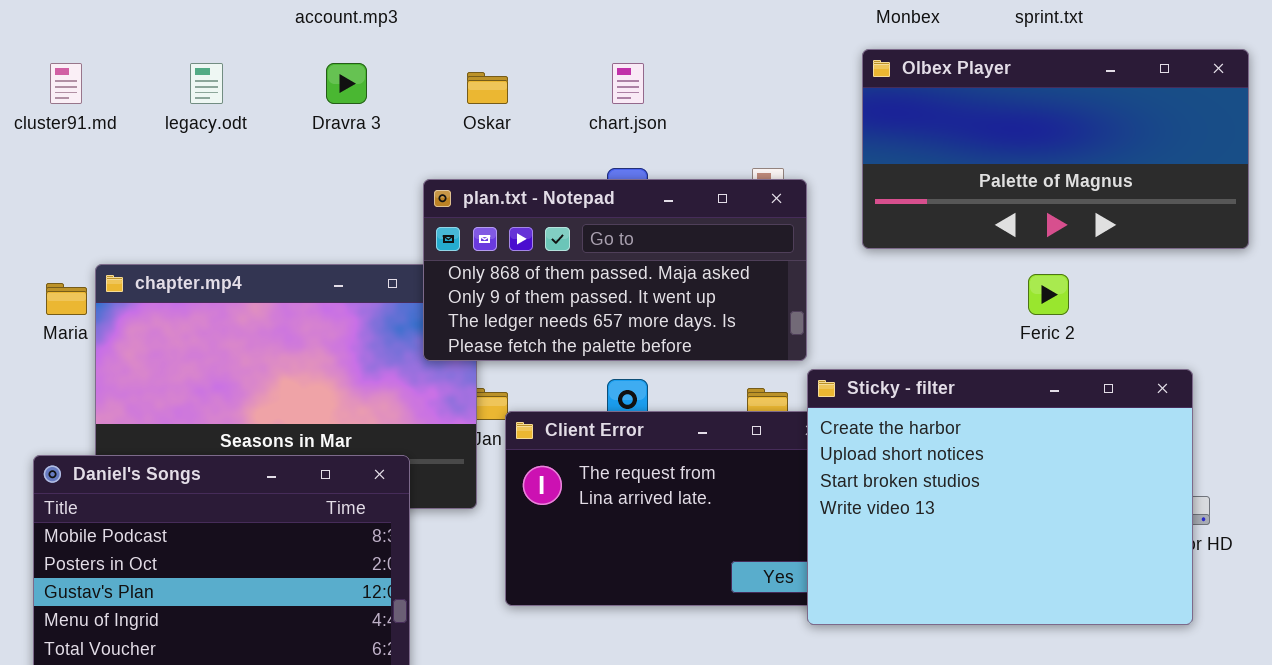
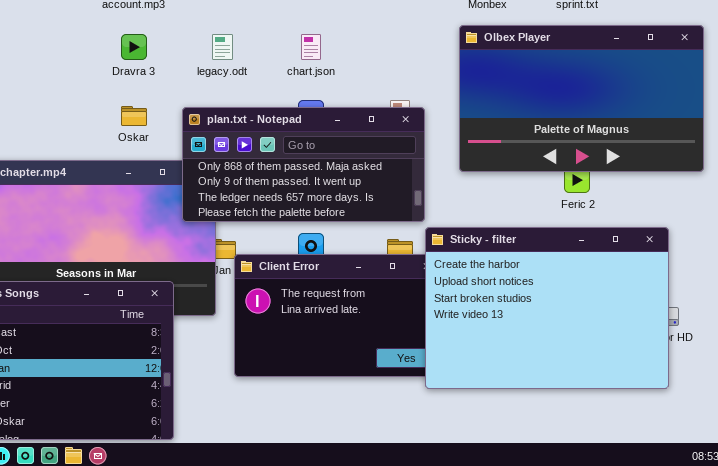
Olbex Player: [862,49,1249,249] -> [459,25,704,172], resized
legacy.odt: [190,63,223,104] -> [212,34,233,60], moved
Oskar: [467,72,508,104] -> [121,106,147,126], moved

